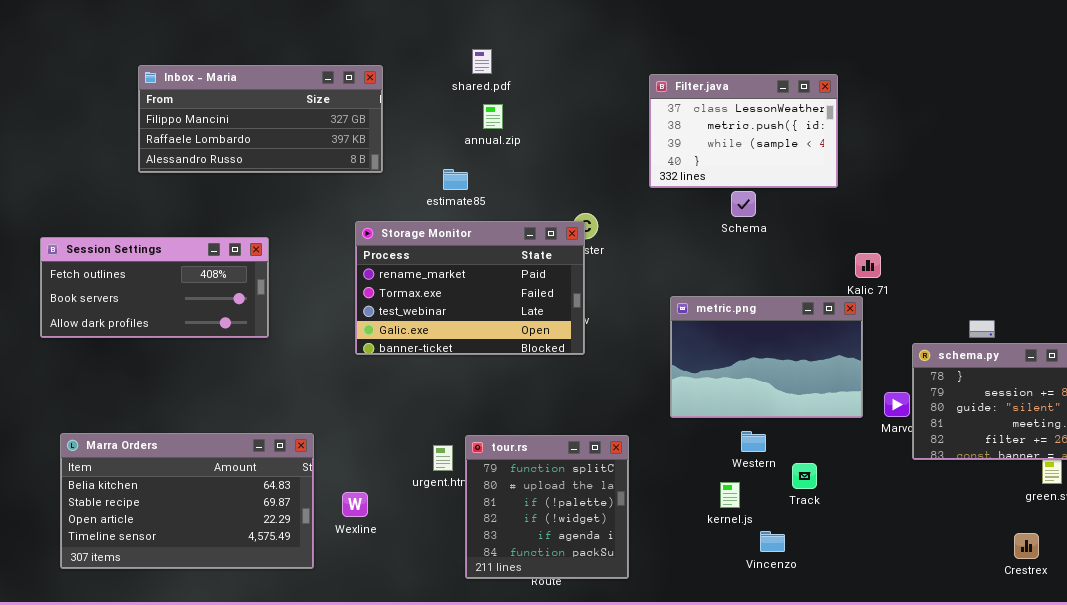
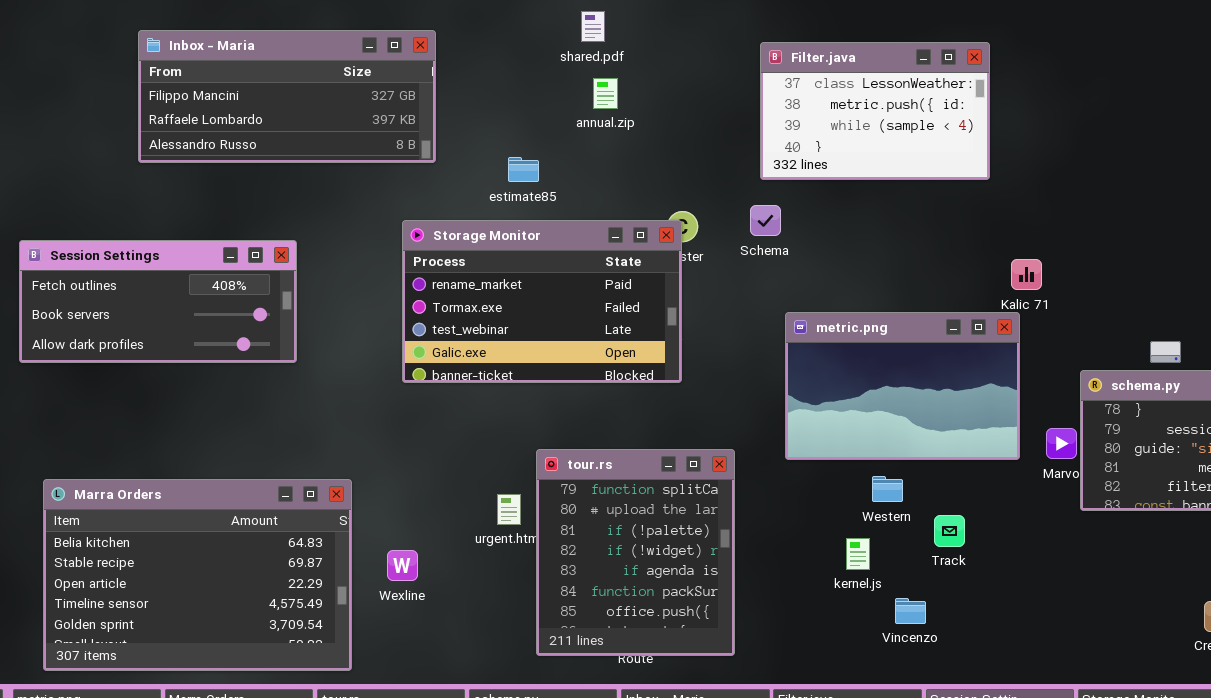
shared.pdf: [472,49,492,74] -> [581,11,605,42], moved
annual.zip: [483,104,503,129] -> [593,78,618,109], moved
Schema: [731,191,756,217] -> [750,205,781,236], moved
Marra Orders: [60,433,314,569] -> [43,479,352,671], resized
tour.rs: [465,435,629,579] -> [536,449,735,656], resized

